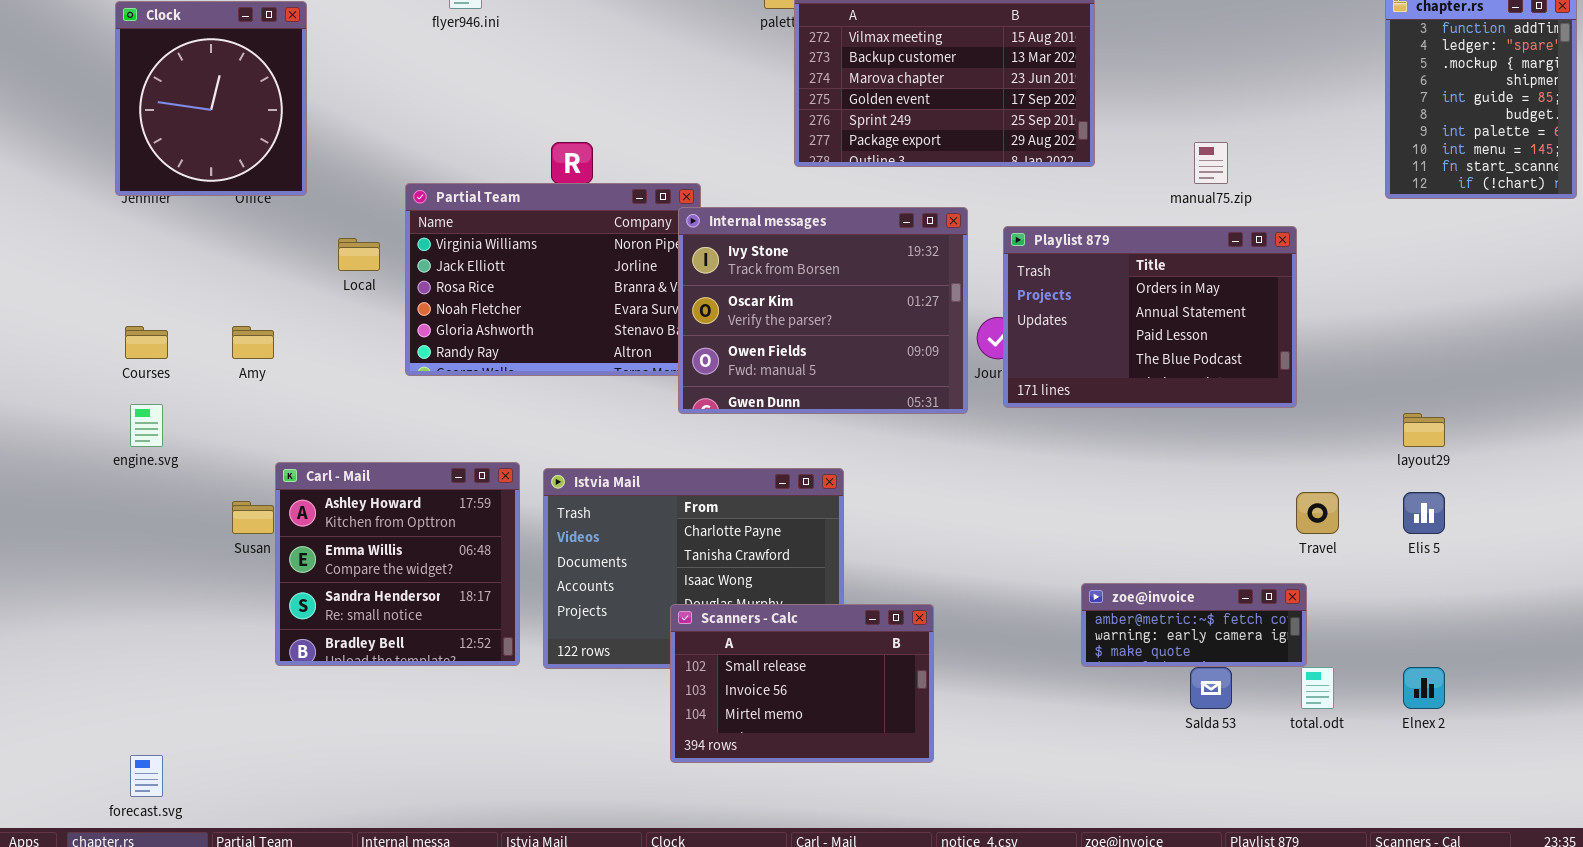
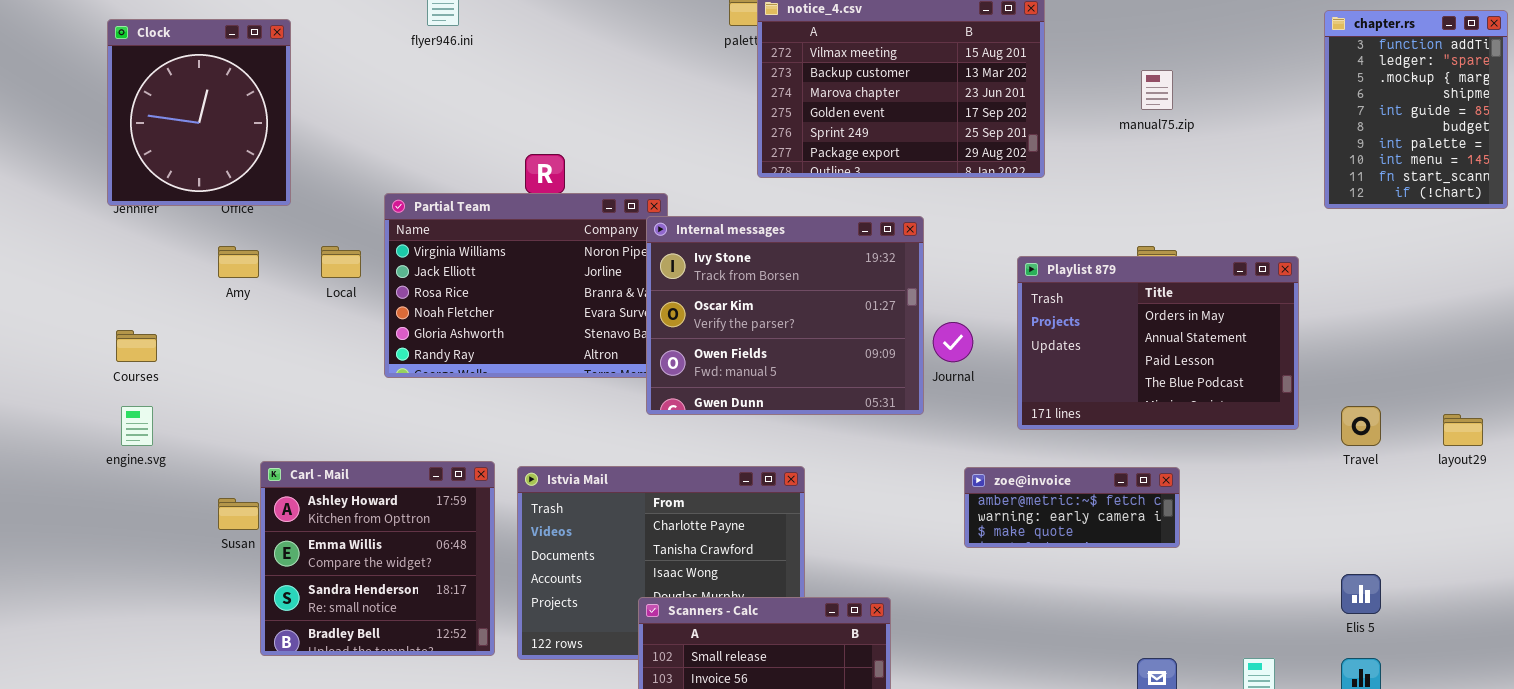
manual75.zip: [1194,142,1228,184] -> [1141,70,1173,110], moved
Playlist 879: [1003,226,1297,408] -> [1017,256,1299,430], moved
Amy: [232,326,274,359] -> [218,246,259,278], moved
layout29: [1403,413,1445,447] -> [1443,414,1483,446], moved
Travel: [1296,492,1339,534] -> [1341,406,1381,446], moved
Elis 5: [1403,492,1445,534] -> [1341,574,1381,614], moved
zoe@invoice: [1081,583,1307,667] -> [964,467,1180,548], moved

